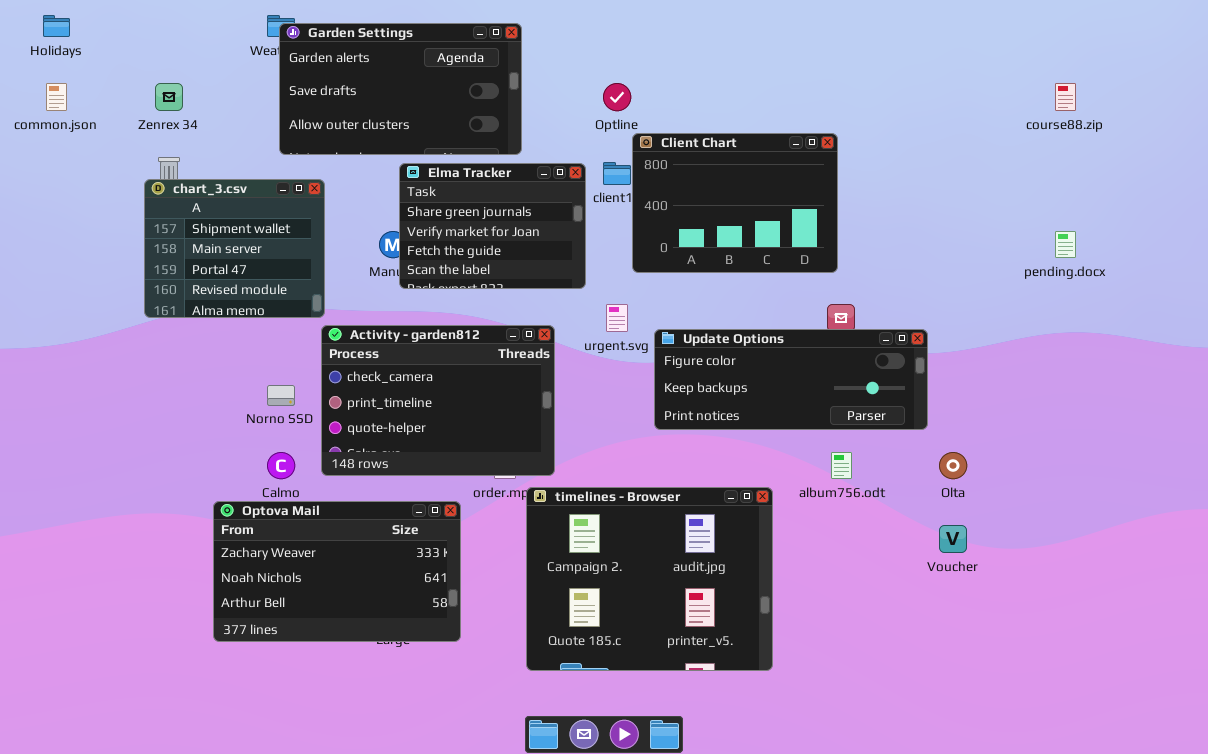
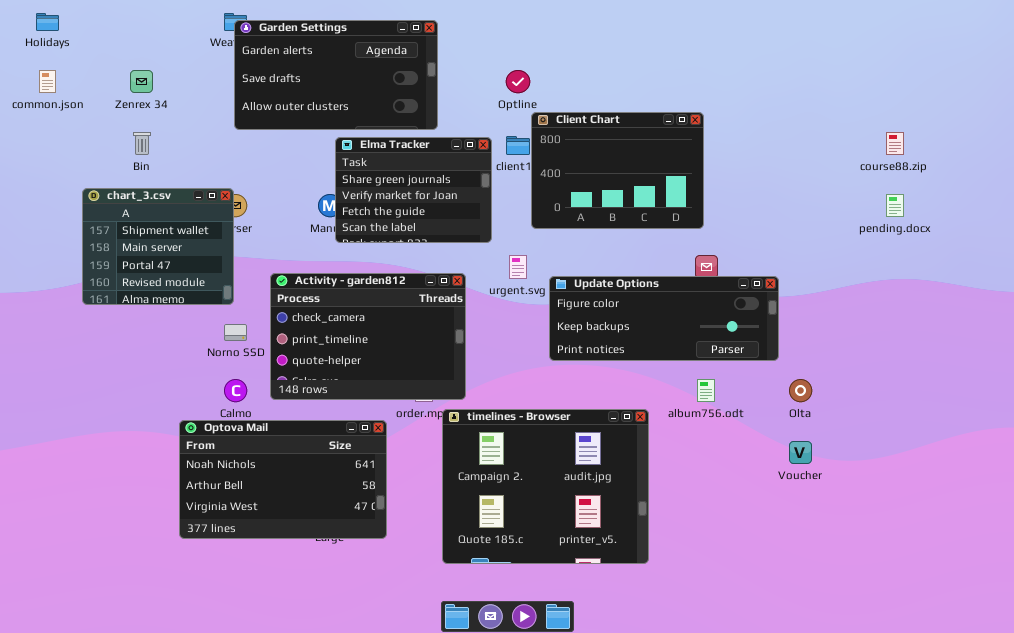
course88.zip: [1055,83,1076,111] -> [886,132,904,155], moved
chart_3.csv: [144,179,325,318] -> [82,188,234,305], moved
Optova Mail: [213,501,461,642] -> [179,420,387,539], scrolled down 1 row

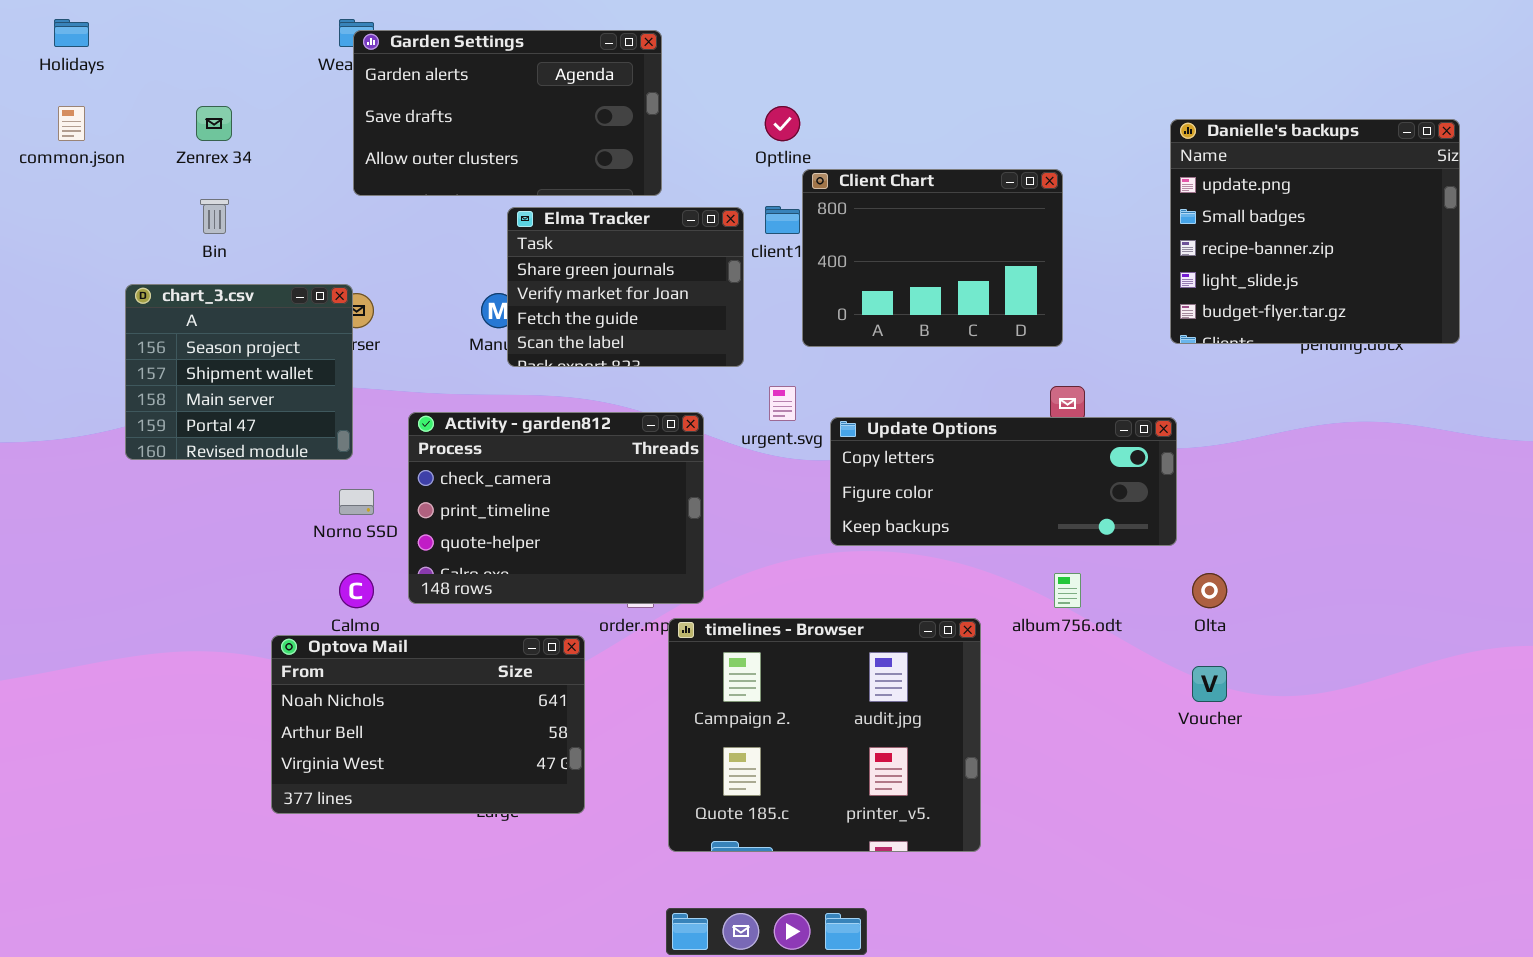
Danielle's backups: none -> [1170,119,1460,344], opened
chart_3.csv: [82,188,234,305] -> [125,284,353,460], scrolled up 1 row
Update Options: [549,276,779,361] -> [830,417,1177,546], scrolled up 1 row

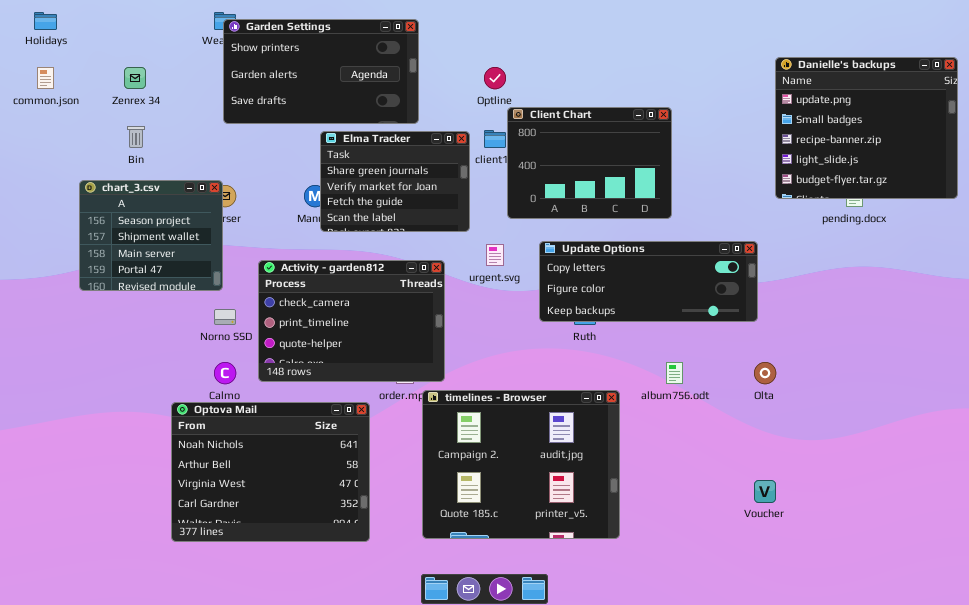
Garden Settings: [353,30,662,196] -> [223,19,419,124], scrolled up 1 row
Danielle's backups: [1170,119,1460,344] -> [775,57,958,199], moved
Update Options: [830,417,1177,546] -> [539,241,758,322], moved
Optova Mail: [271,635,585,814] -> [171,402,370,542], resized
Voucher: [1192,666,1227,702] -> [754,480,776,503], moved

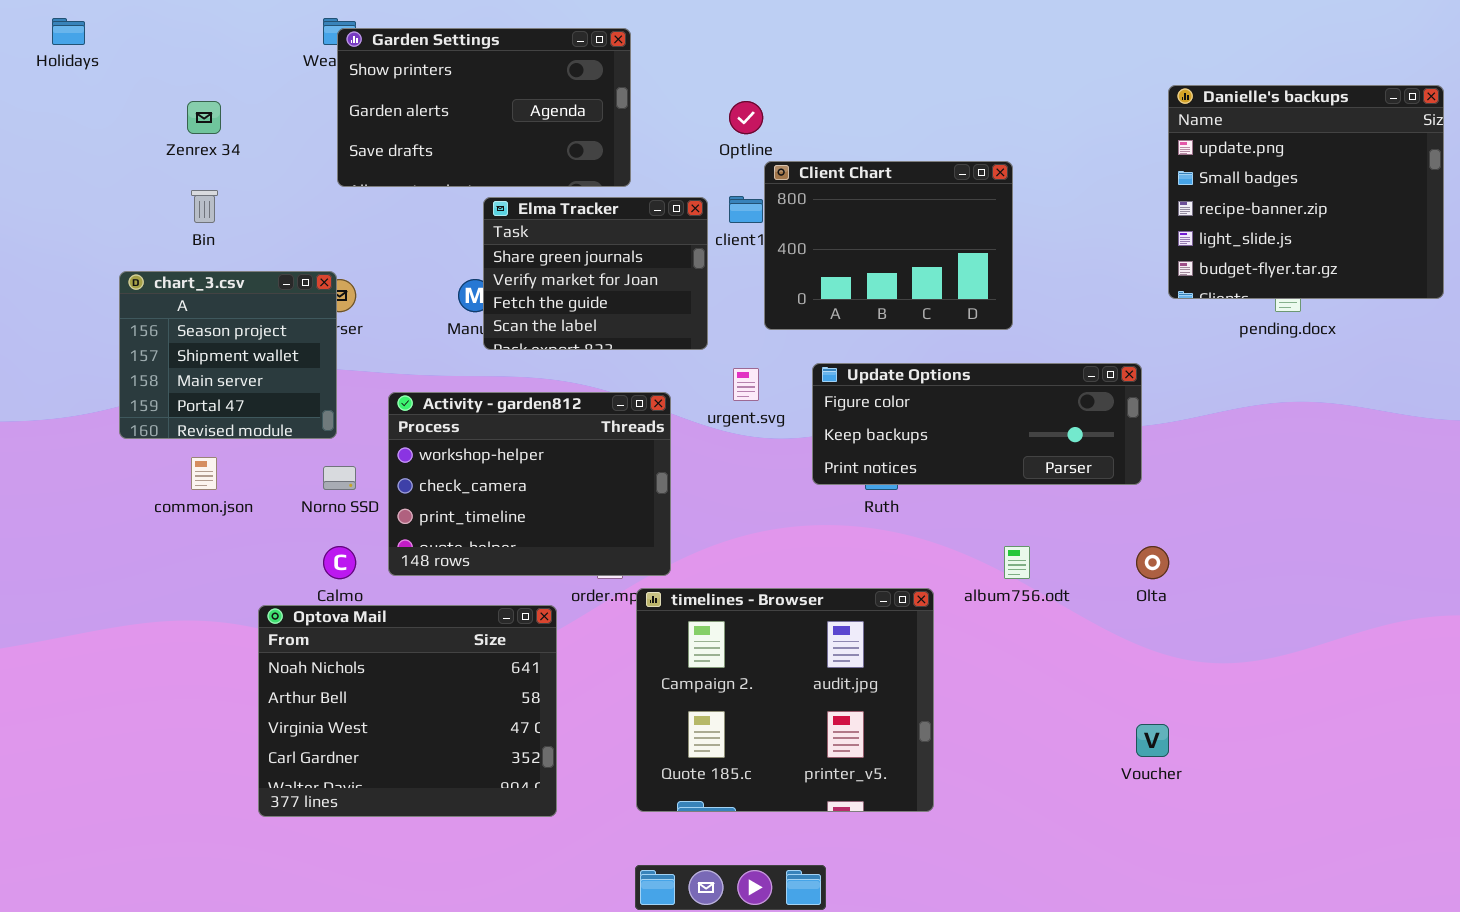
common.json: [37,67,54,89] -> [191,457,217,490], moved
Update Options: [539,241,758,322] -> [812,363,1142,485], scrolled down 1 row
Activity - garden812: [258,260,445,382] -> [388,392,671,576], scrolled up 1 row

